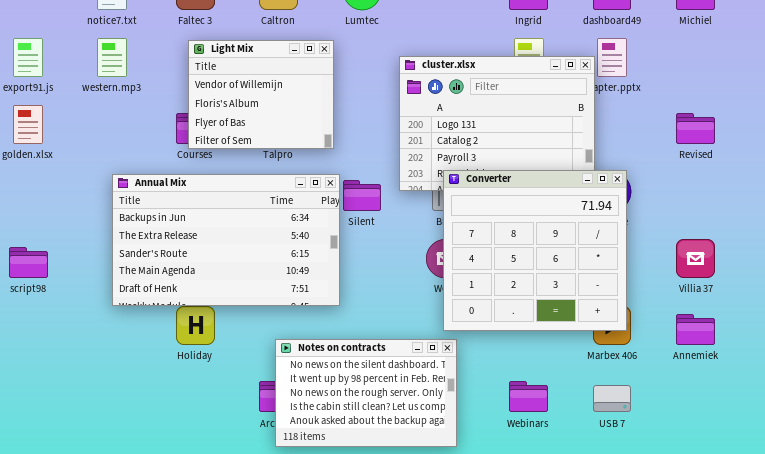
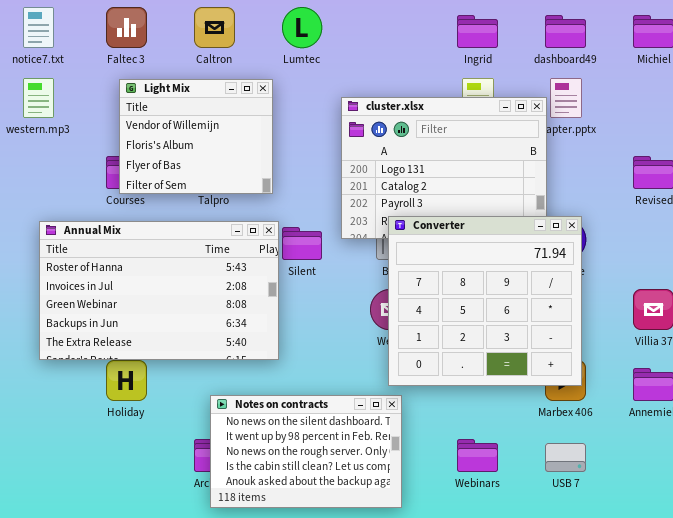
Annual Mix: [112,174,340,306] -> [39,221,279,360], scrolled up 3 rows

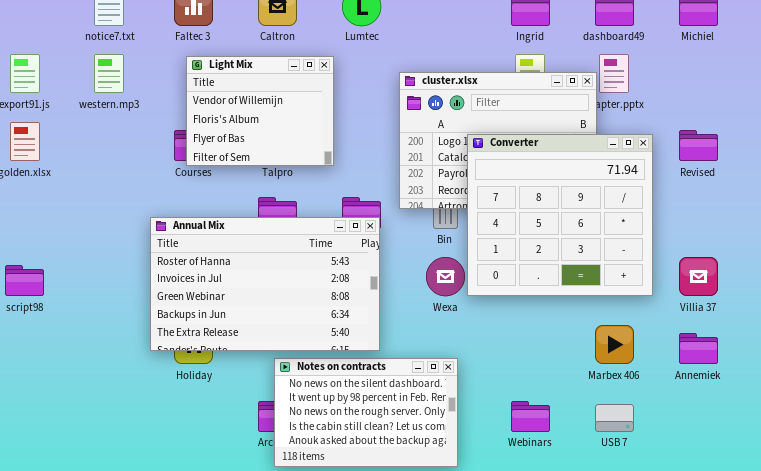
Converter: [388,216,582,386] -> [467,134,653,296], moved
Annual Mix: [39,221,279,360] -> [150,217,380,351], moved

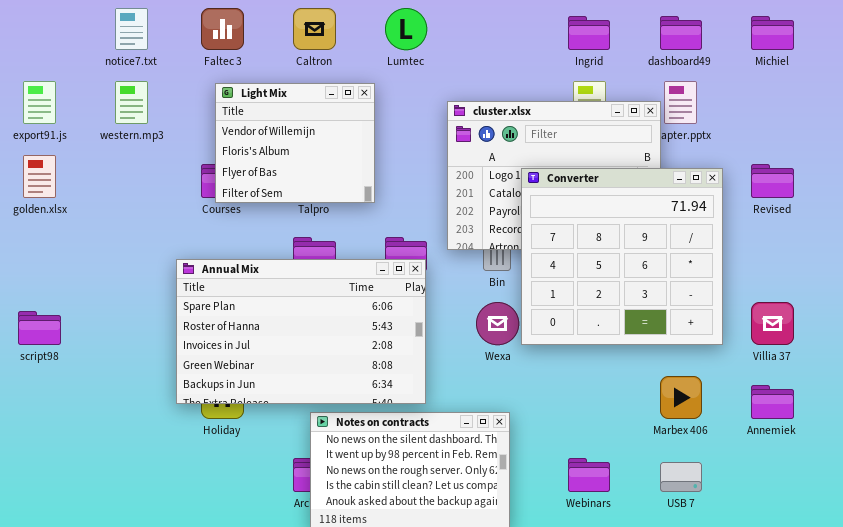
Annual Mix: [150,217,380,351] -> [176,259,426,404], scrolled up 1 row

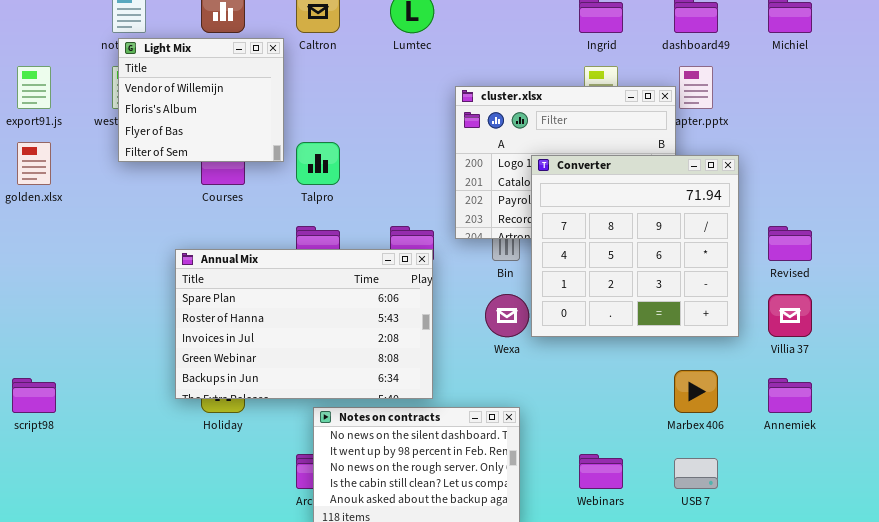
Light Mix: [215,83,375,203] -> [118,38,284,162], moved
Revised: [751,164,794,198] -> [768,226,812,261], moved
script98: [18,311,61,345] -> [12,378,56,413], moved

